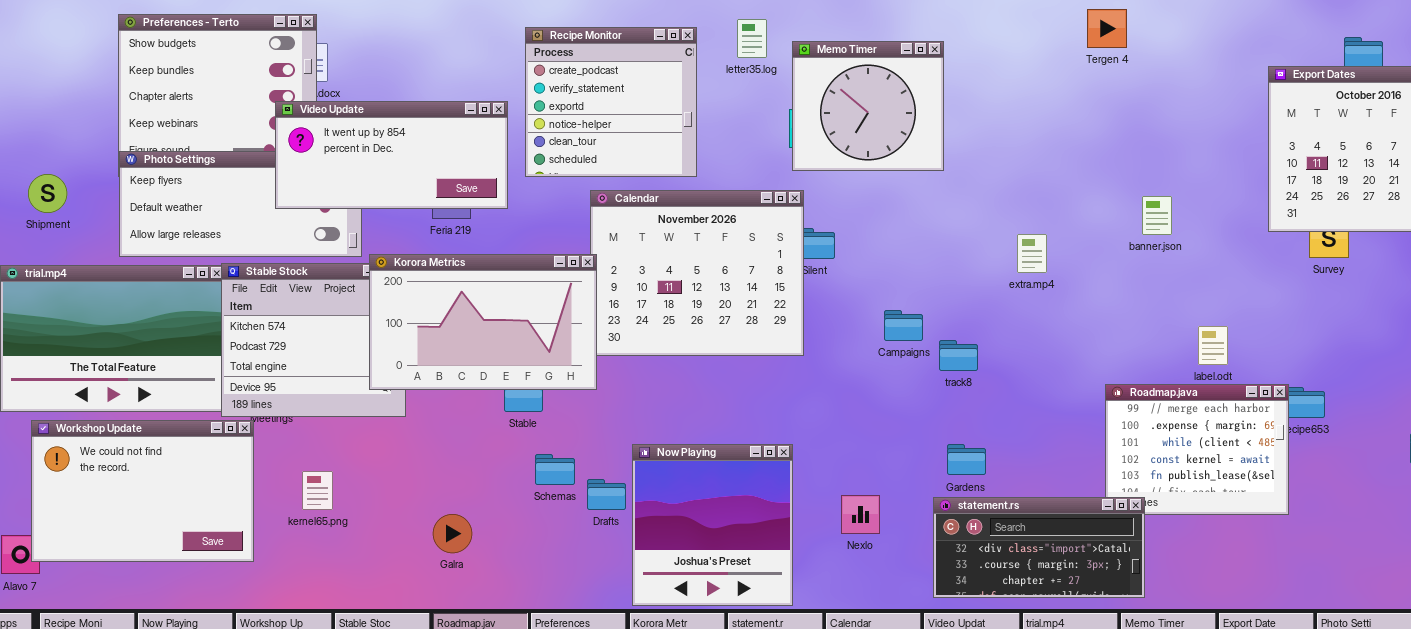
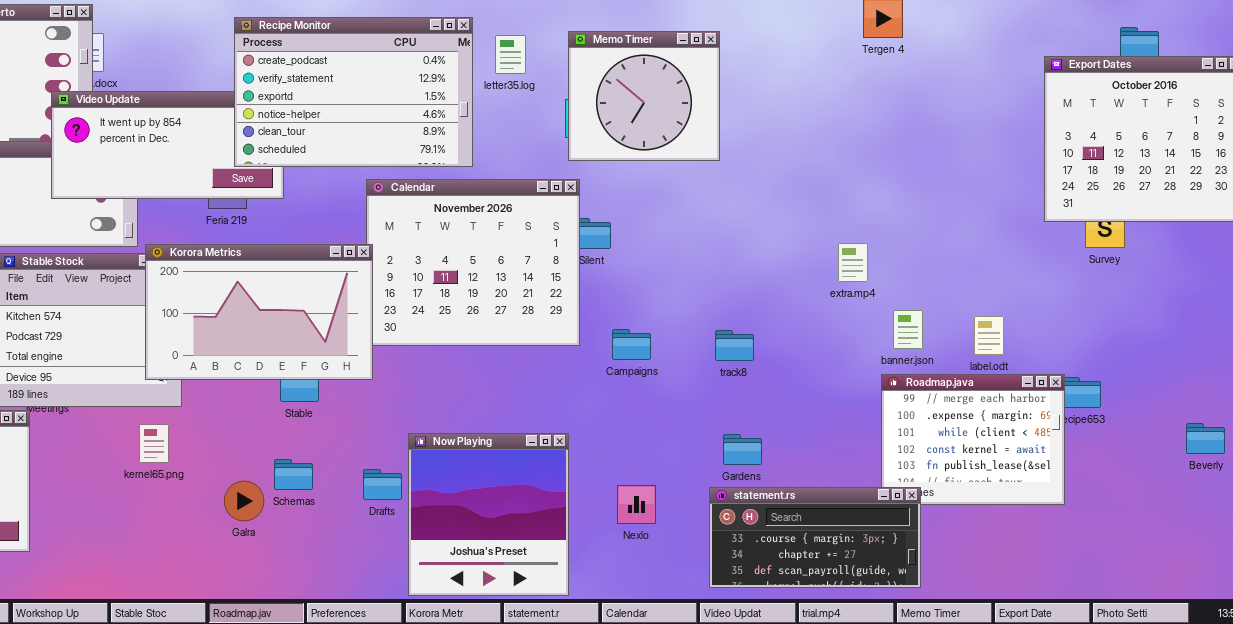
letter35.log: [737,19,767,58] -> [495,35,526,74], moved
Recipe Monitor: [525,27,697,177] -> [234,17,473,167], resized
banner.json: [1142,196,1172,235] -> [893,310,923,349], moved
extra.mp4: [1017,234,1047,273] -> [838,243,868,282], moved
Campaigns: [884,310,923,341] -> [612,329,651,360], moved
Schemas: [535,454,575,485] -> [274,459,313,490], moved
kernel65.png: [302,471,333,510] -> [139,424,169,463], moved
statement.rs: [933,497,1145,598] -> [709,487,921,588], scrolled down 1 row
Galra: [433,514,472,553] -> [224,481,264,521], moved

